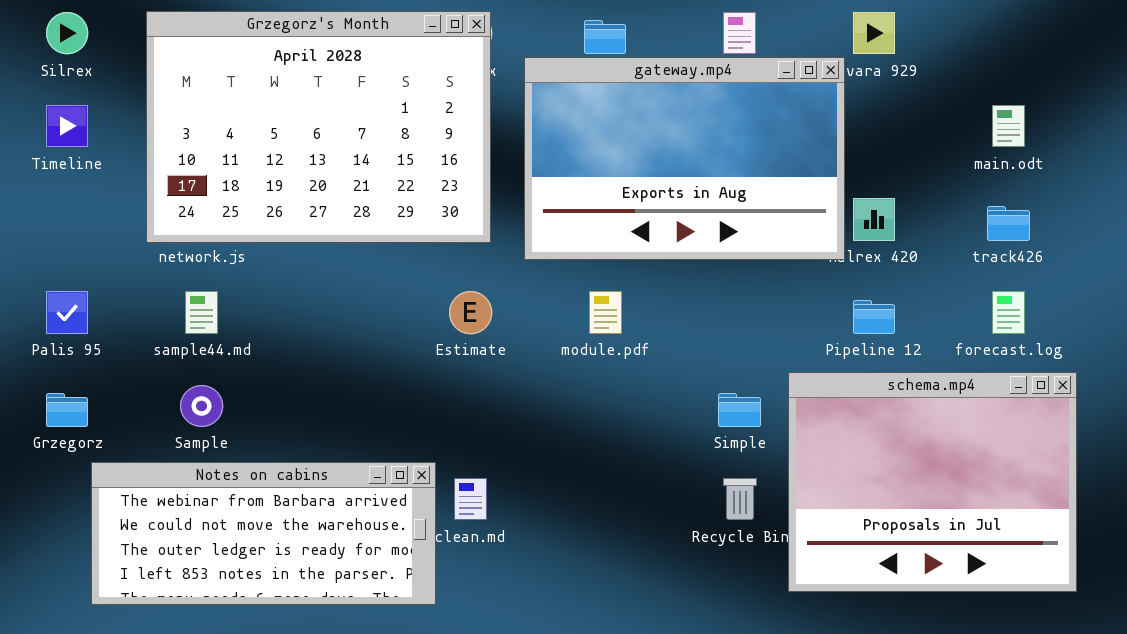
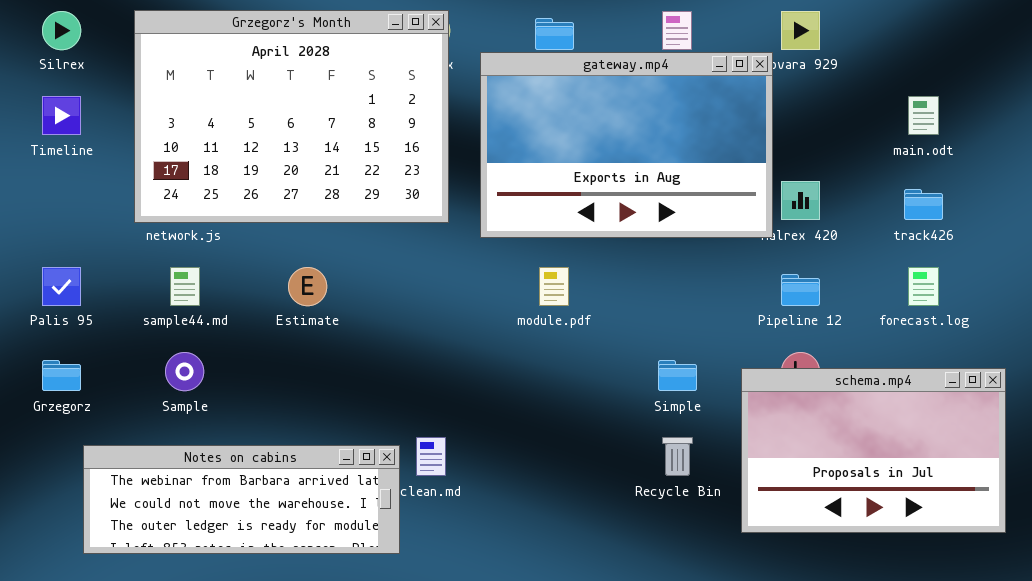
Estimate: [449,291,492,334] -> [288,267,327,306], moved
schema.mp4: [788,372,1077,592] -> [741,368,1006,533], moved, resized
Notes on cabins: [91,462,436,605] -> [83,445,400,554], resized

